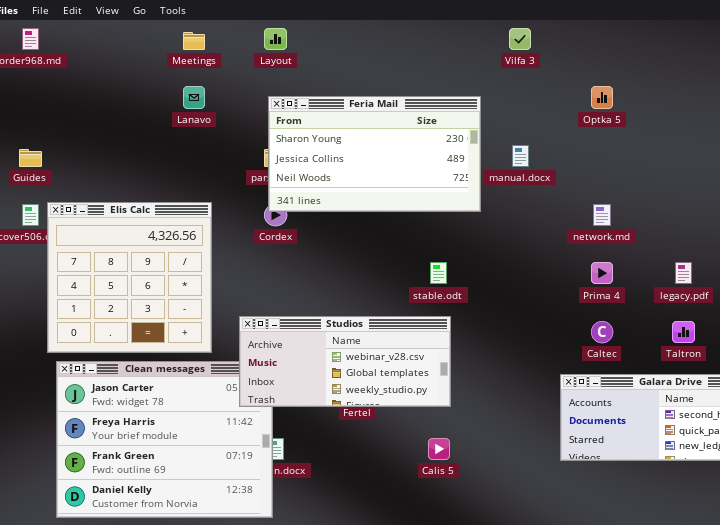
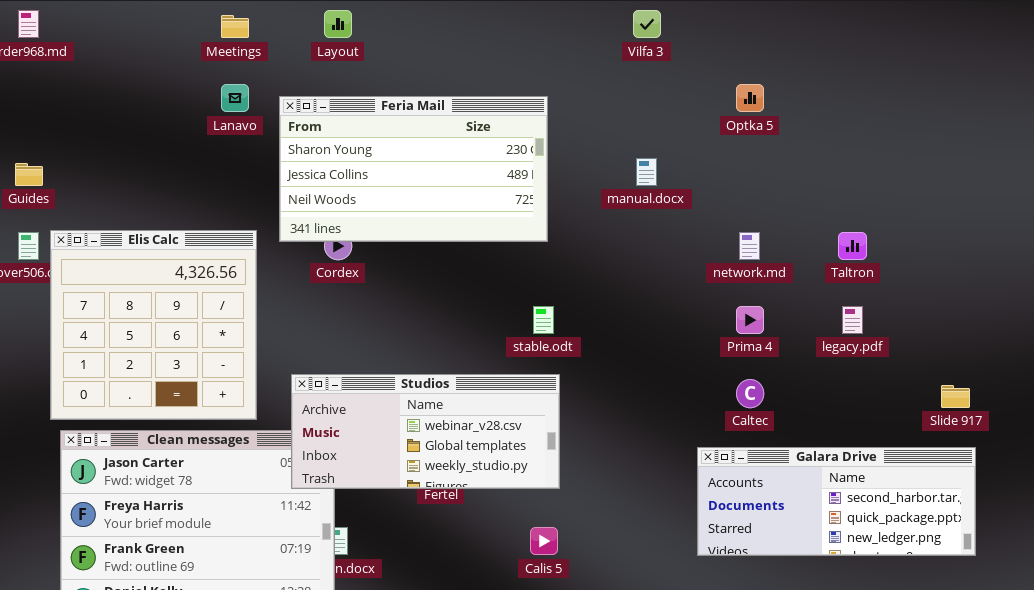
Feria Mail: [268,96,481,212] -> [279,96,548,242], moved
Taltron: [672,321,695,343] -> [838,232,867,260], moved

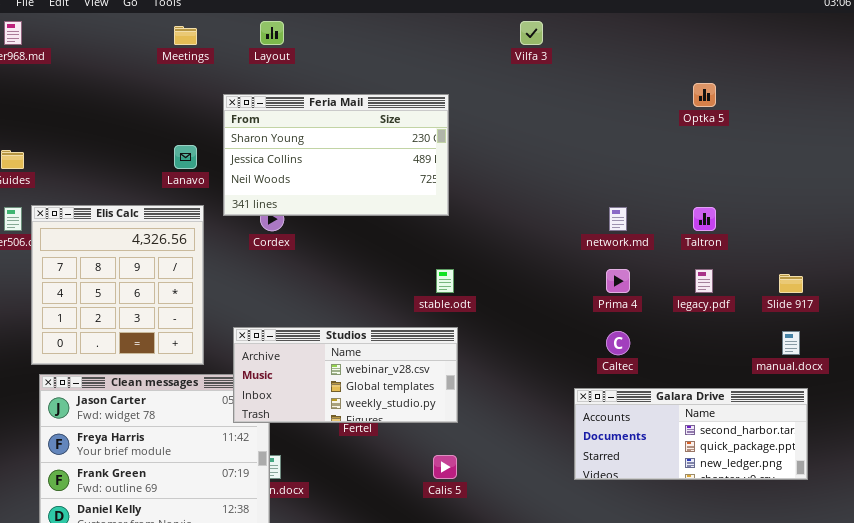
Lanavo: [221,84,249,112] -> [174,145,197,169], moved
Optka 5: [736,84,764,112] -> [693,83,716,107], moved
manual.docx: [636,158,657,186] -> [782,331,800,355], moved
Slide 917: [941,385,970,408] -> [779,274,803,293], moved

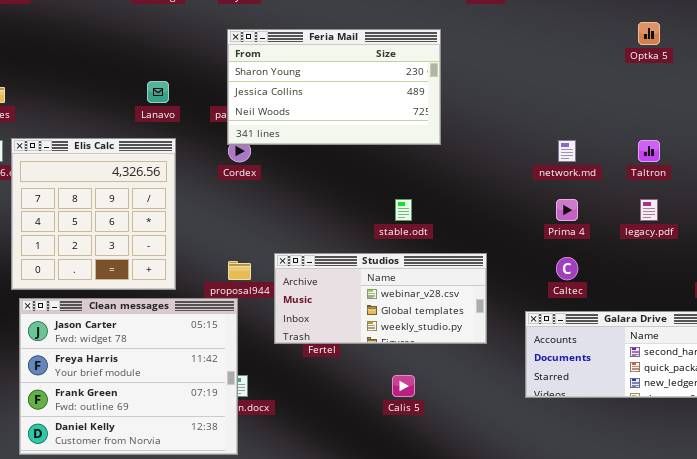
Feria Mail: [223,94,449,216] -> [227,29,441,145], moved
Studios: [233,327,458,423] -> [274,253,487,344], moved

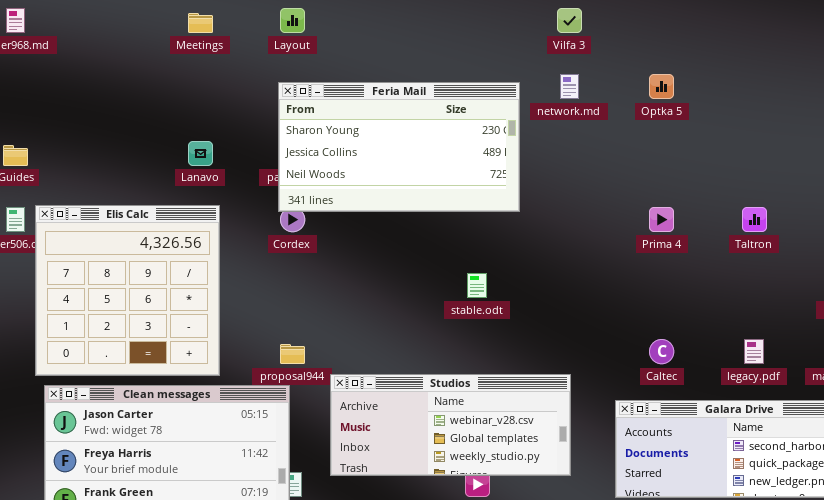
Optka 5: [638,22,660,45] -> [649,74,674,99], moved
network.md: [558,140,576,162] -> [560,74,579,99], moved
Prima 4: [556,199,578,221] -> [649,207,674,232], moved
legacy.pdf: [640,199,658,221] -> [744,339,764,364], moved
Studios: [274,253,487,344] -> [330,374,571,476], moved

